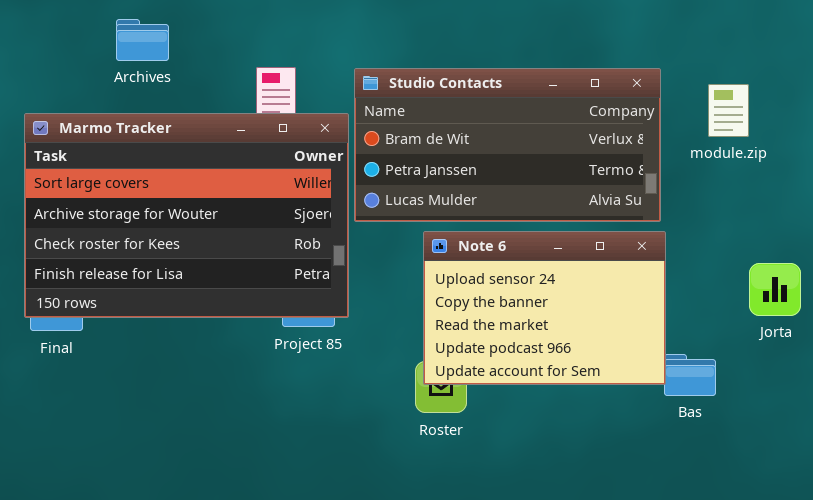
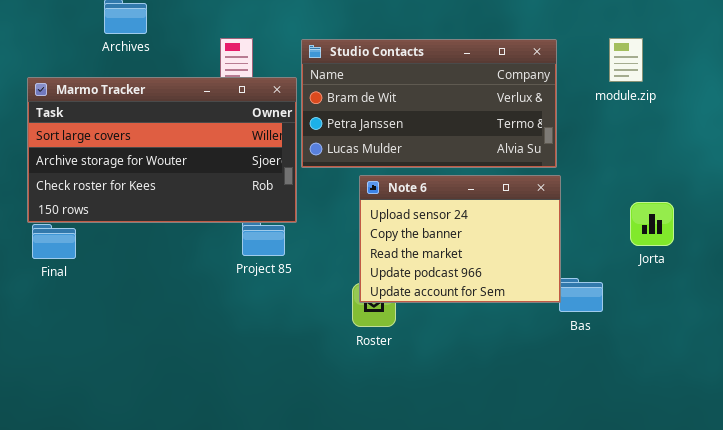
module.zip: [708,84,749,137] -> [609,38,643,82], moved
Marmo Tracker: [24,113,349,318] -> [27,77,297,223], resized

